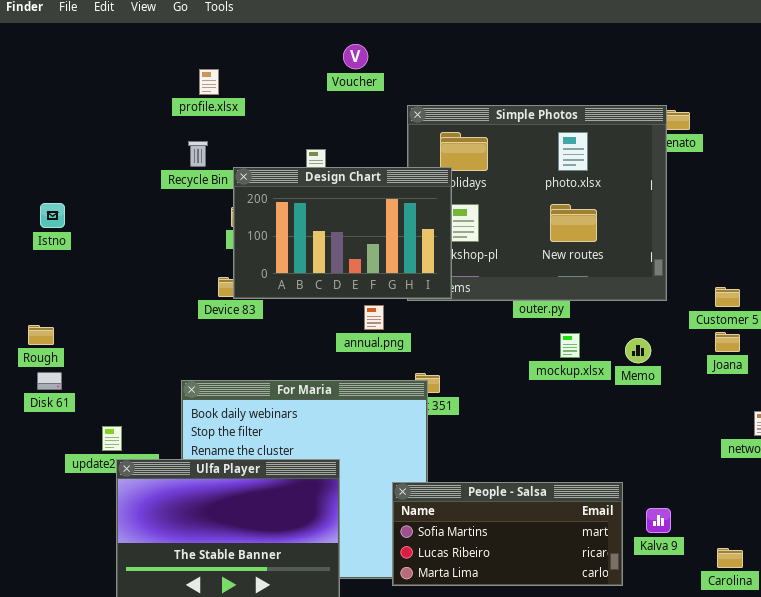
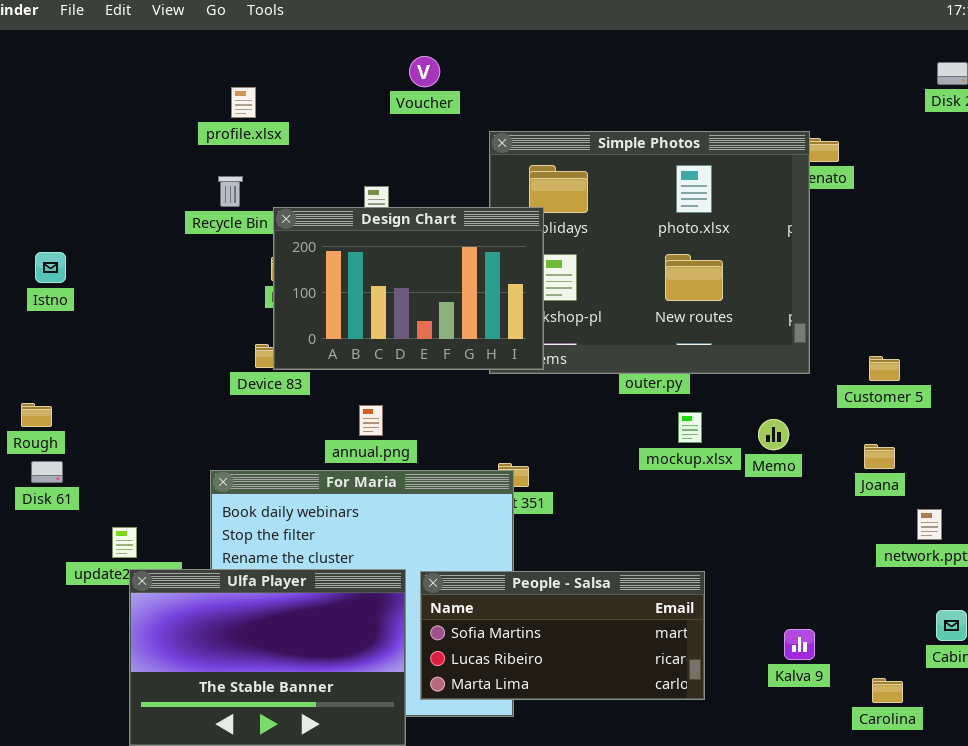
annual.png: [364,305,384,330] -> [359,405,383,436], moved
Joana: [715,332,740,352] -> [864,444,895,469], moved
People - Salsa: [392,482,623,586] -> [420,571,705,700], moved

